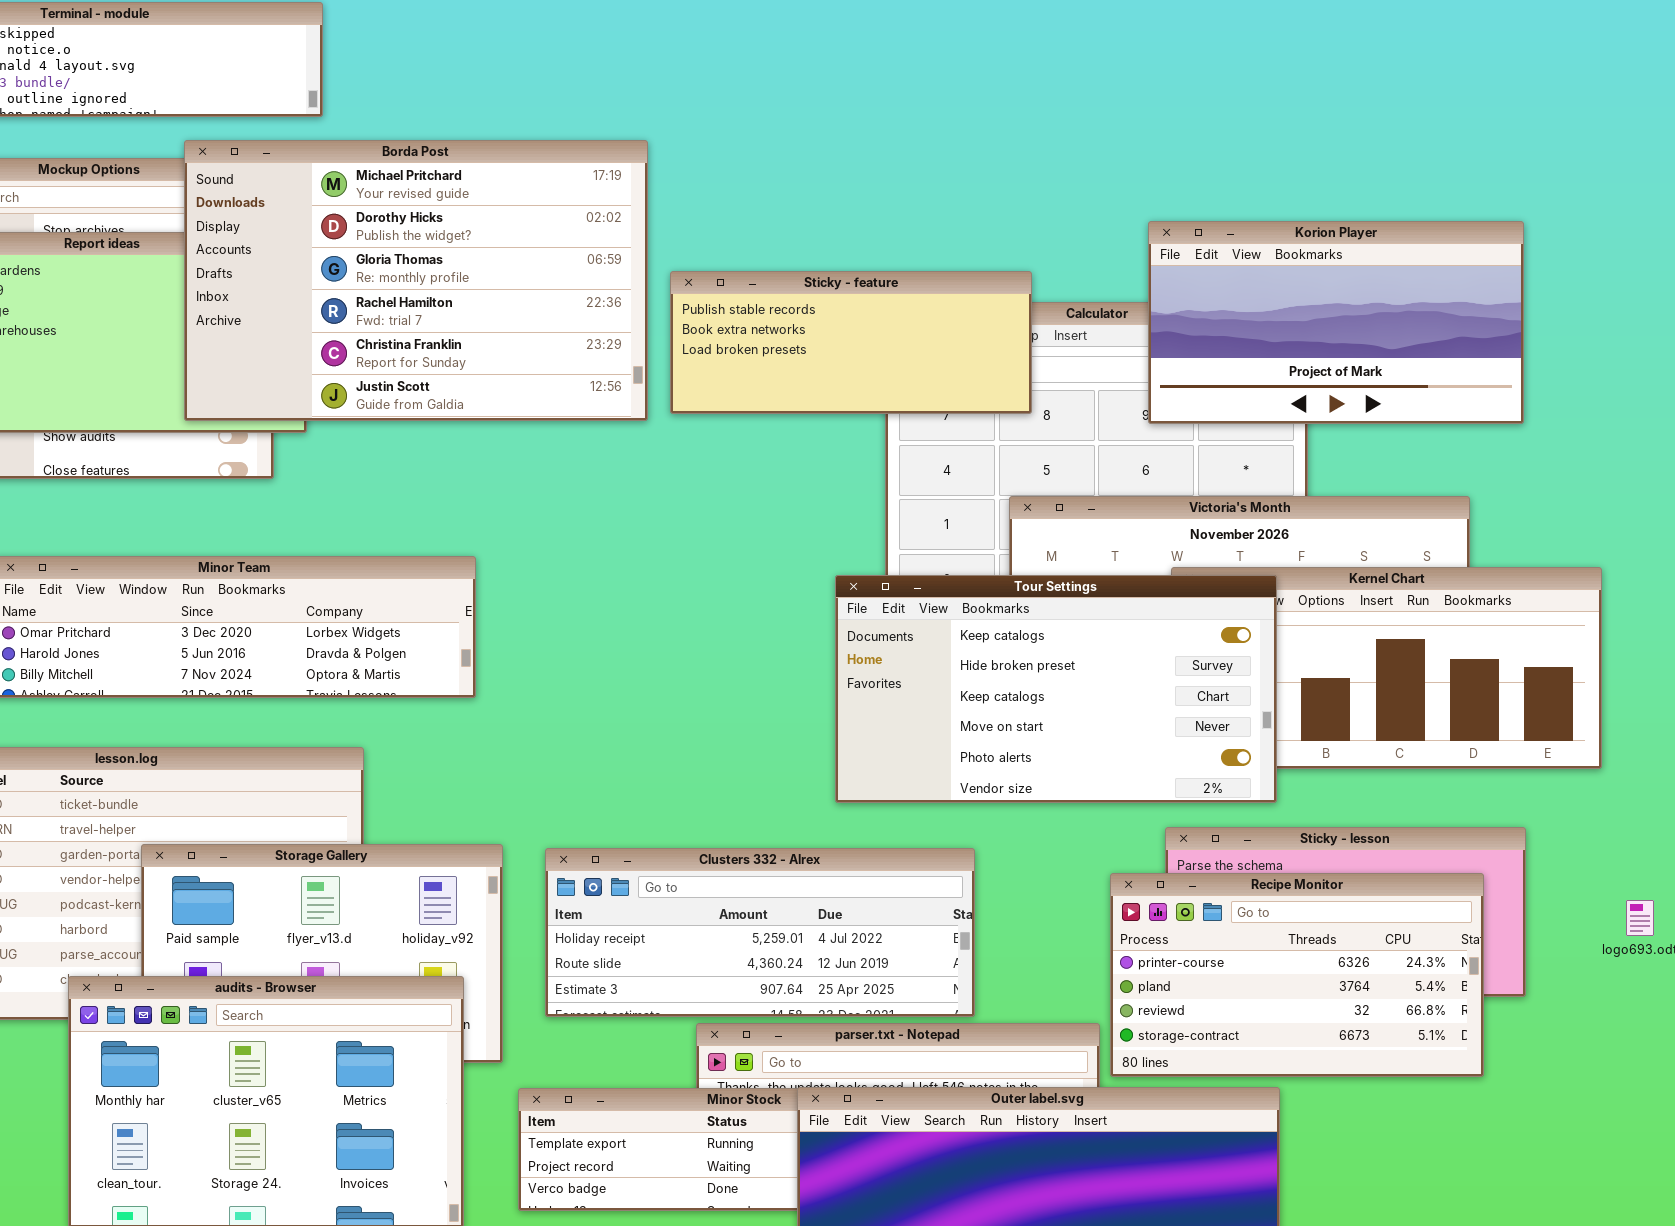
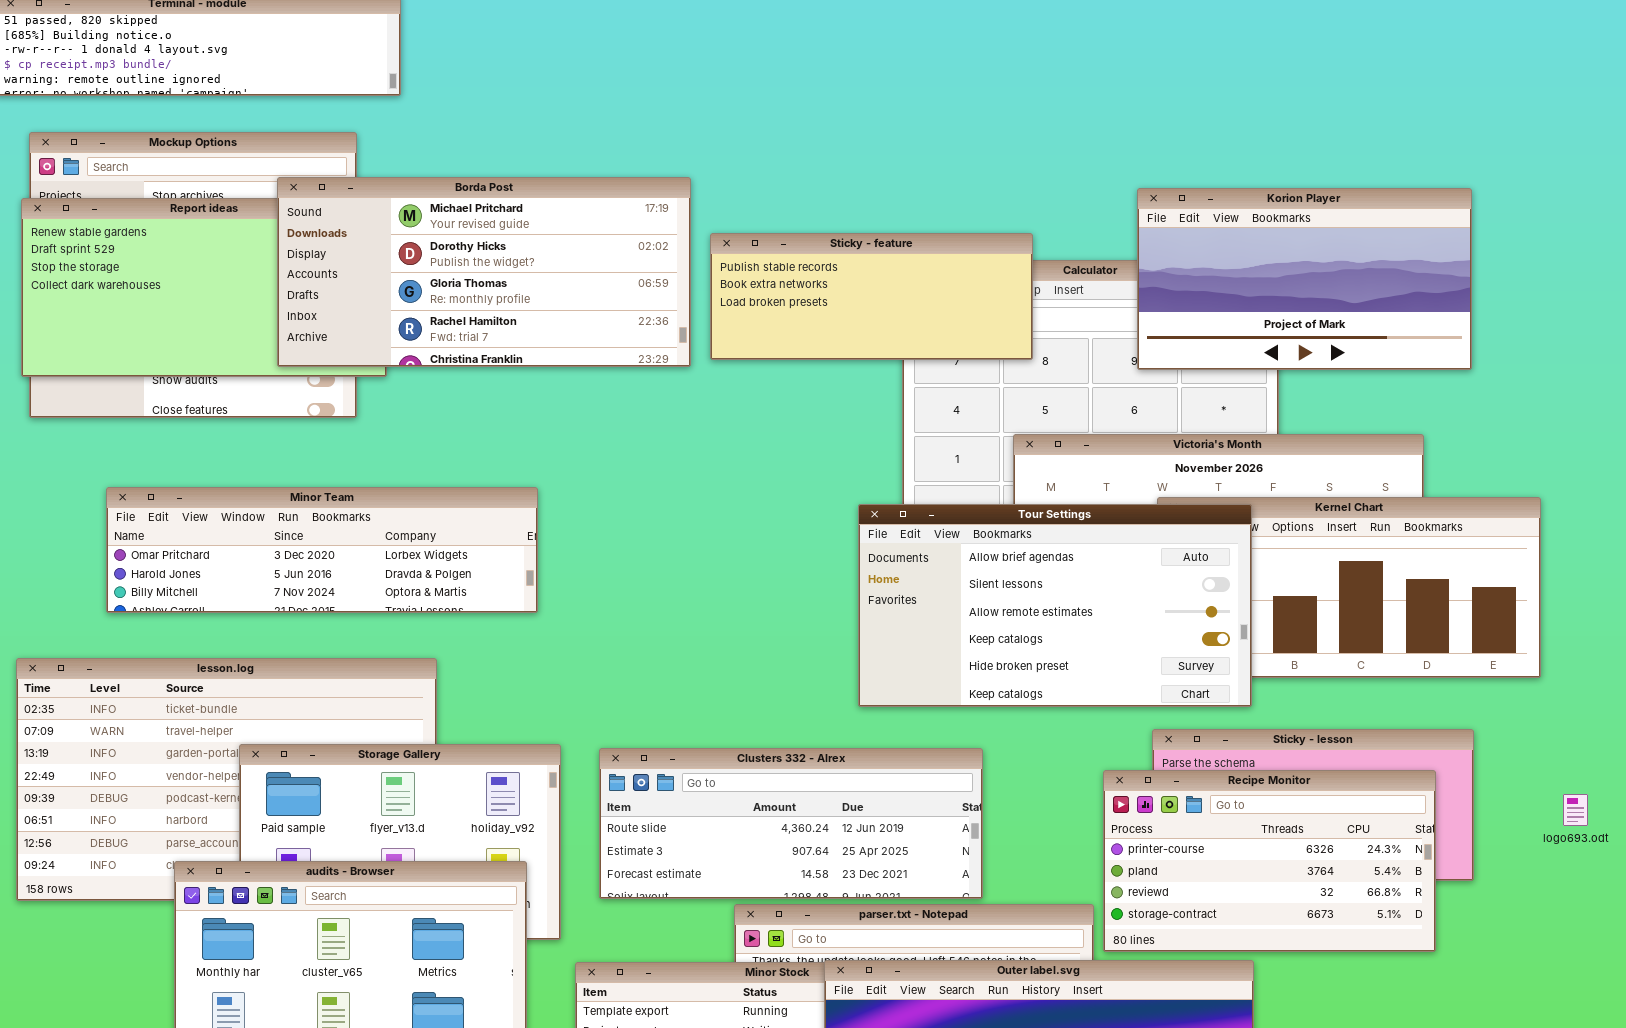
Borda Post: [184,140,648,421] -> [277,177,691,367], resized
Tour Settings: [835,575,1277,803] -> [858,504,1252,707], scrolled up 3 rows
Clusters 332 - Alrex: [545,848,975,1017] -> [599,748,983,899], scrolled down 1 row

